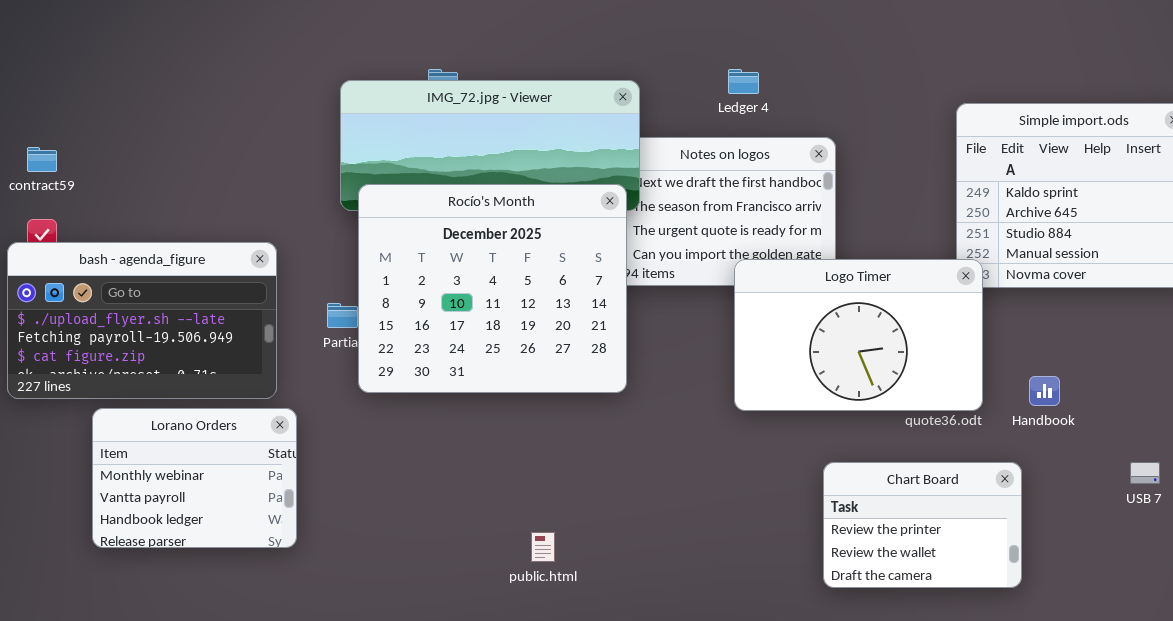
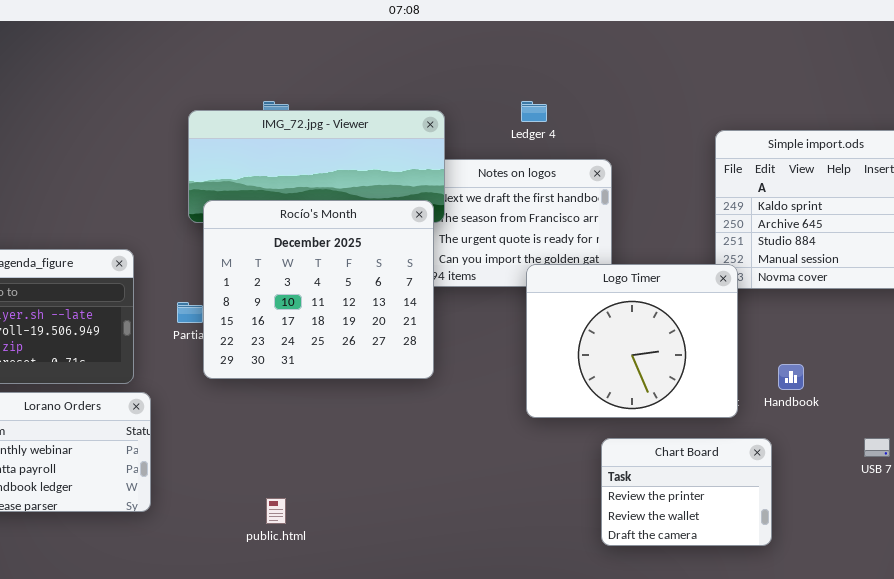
Logo Timer: [734,259,983,411] -> [526,264,738,418], resized
public.html: [531,532,555,562] -> [266,498,286,524], moved

